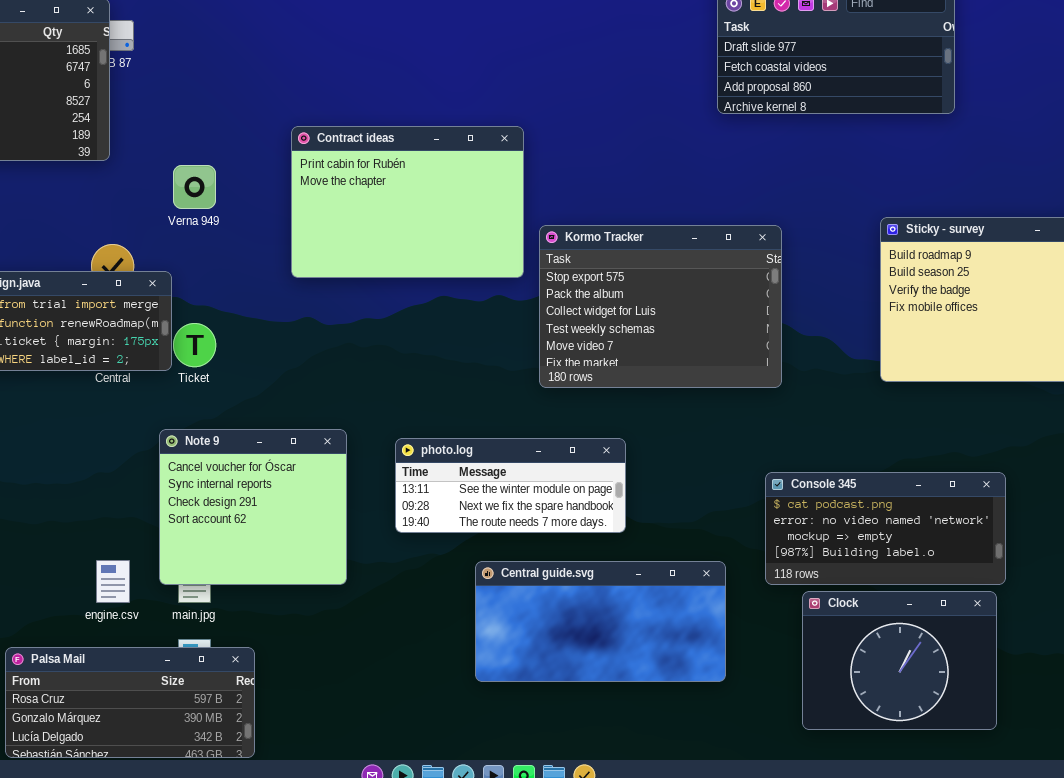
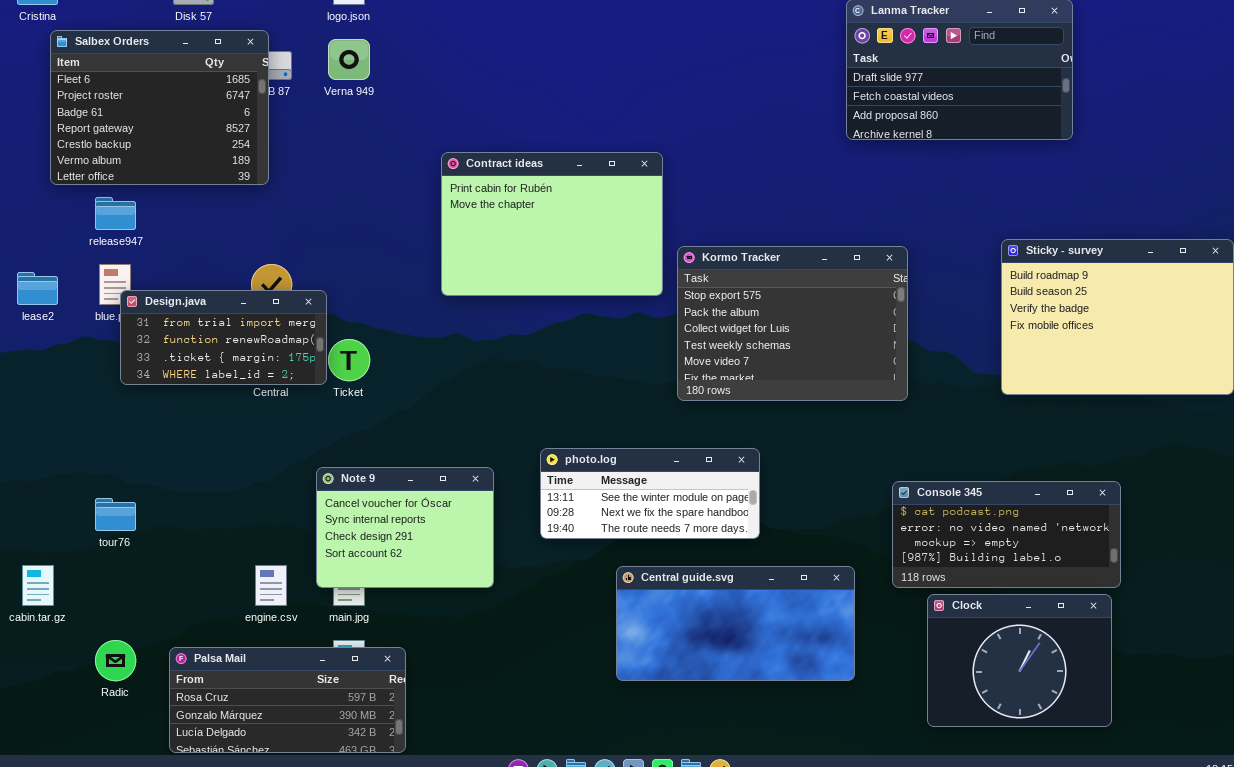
Verna 949: [173,165,216,209] -> [328,39,370,80], moved
Note 9: [159,429,347,585] -> [316,467,494,588], resized

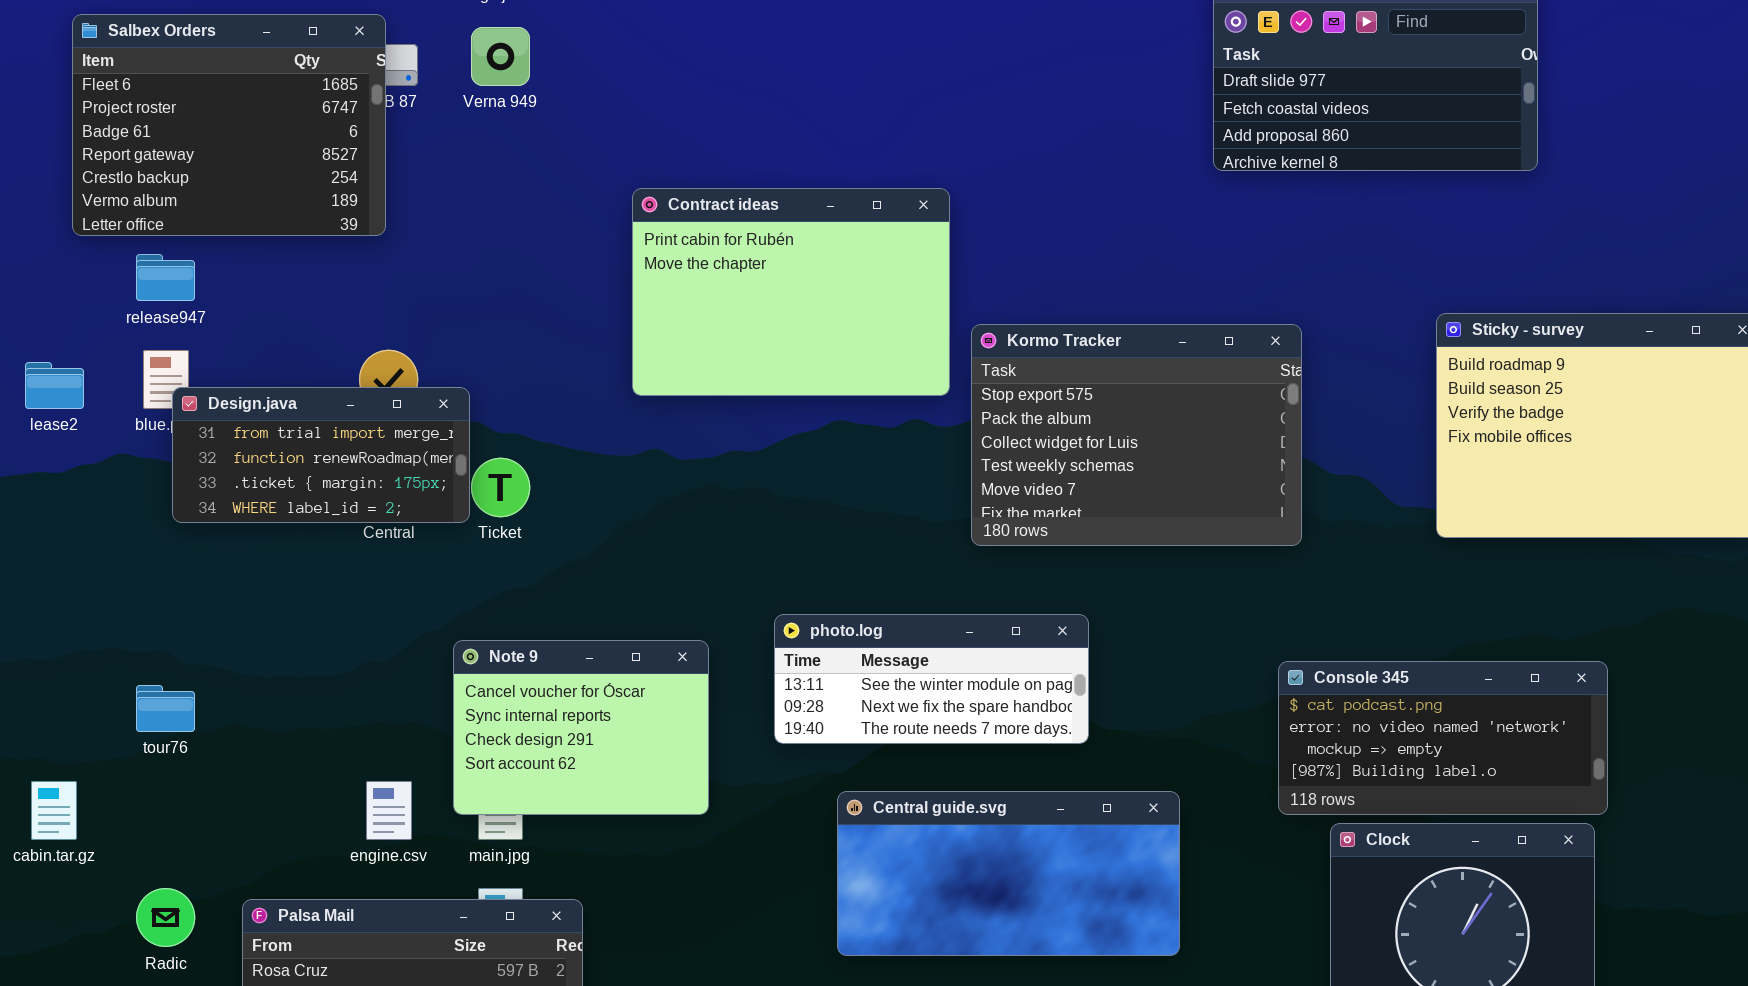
Central guide.svg: [616,566,855,681] -> [837,791,1180,956], moved

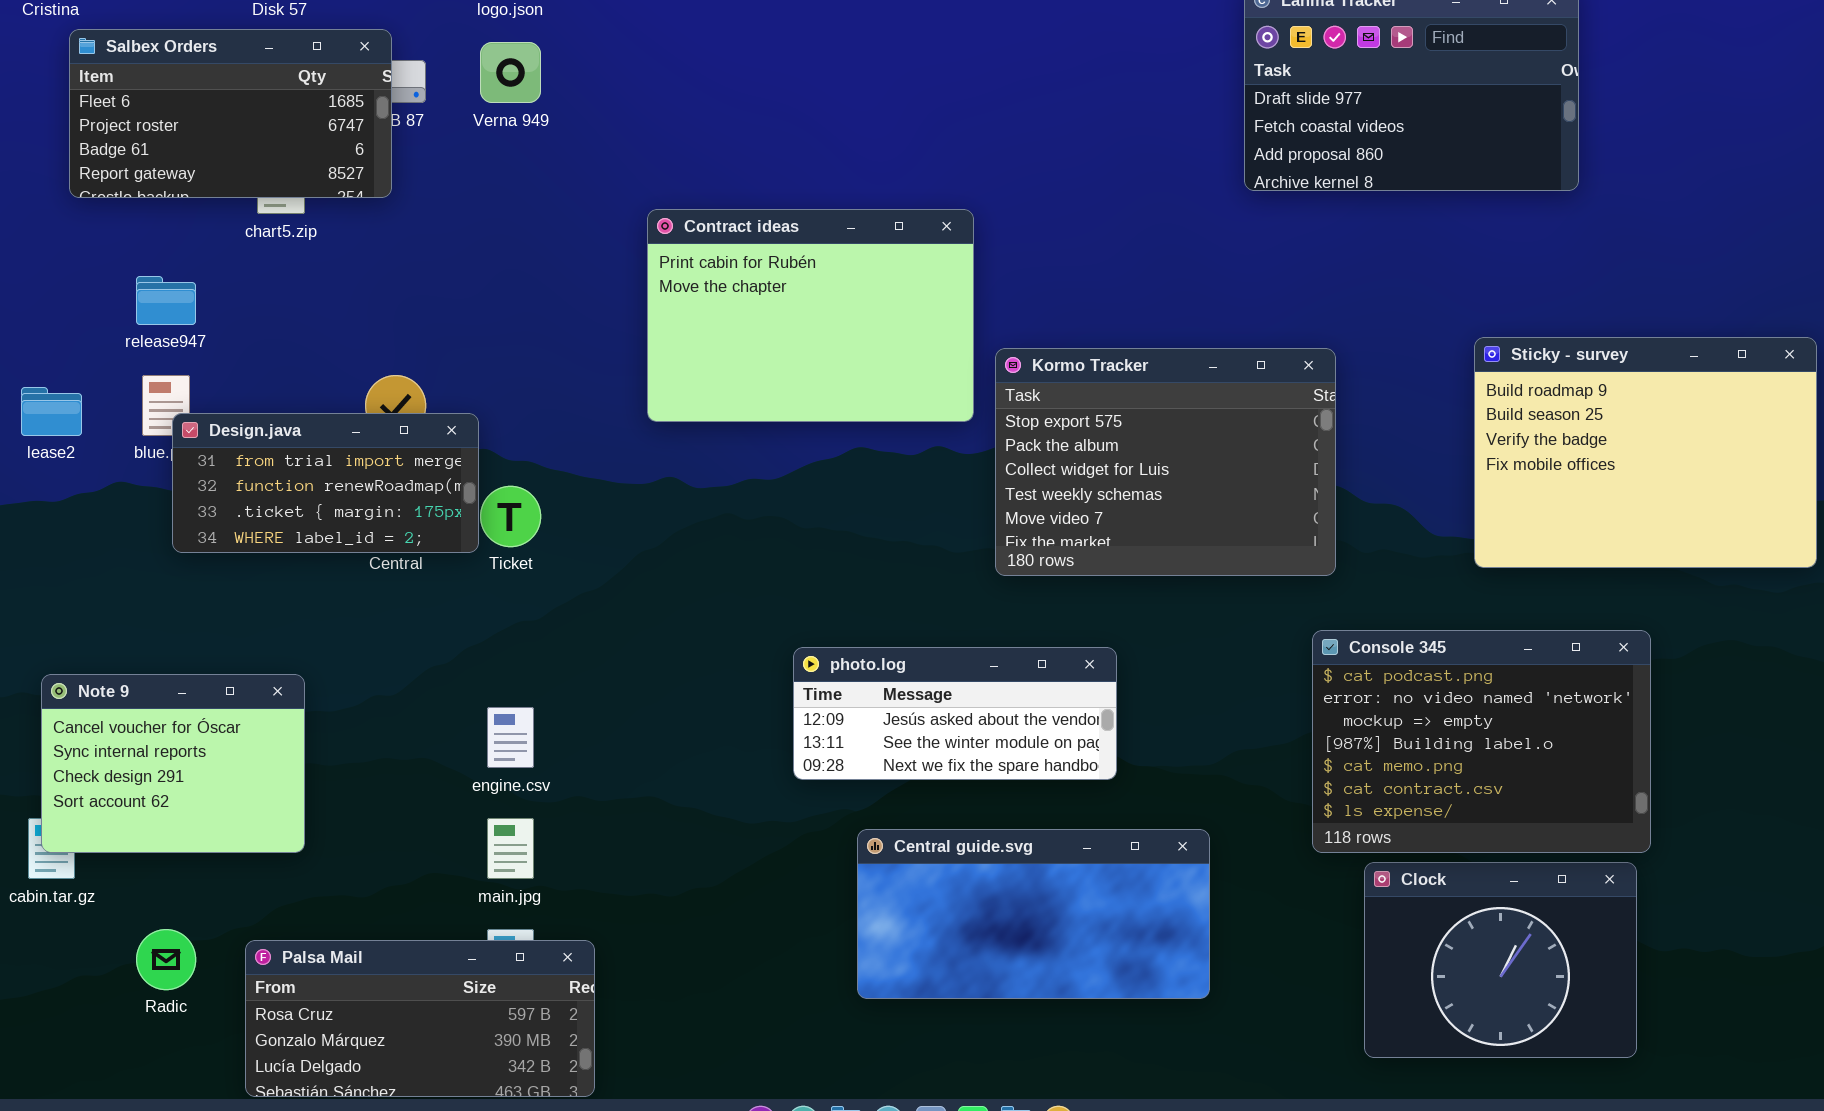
Salbex Orders: [72,14,386,236] -> [69,29,392,198], resized
photo.log: [774,614,1089,744] -> [793,647,1117,780], scrolled up 1 row
Note 9: [453,640,709,815] -> [41,674,305,853], moved
Console 345: [1278,661,1608,815] -> [1312,630,1651,853], resized
engine.csv: [366,781,412,840] -> [487,707,534,768], moved

